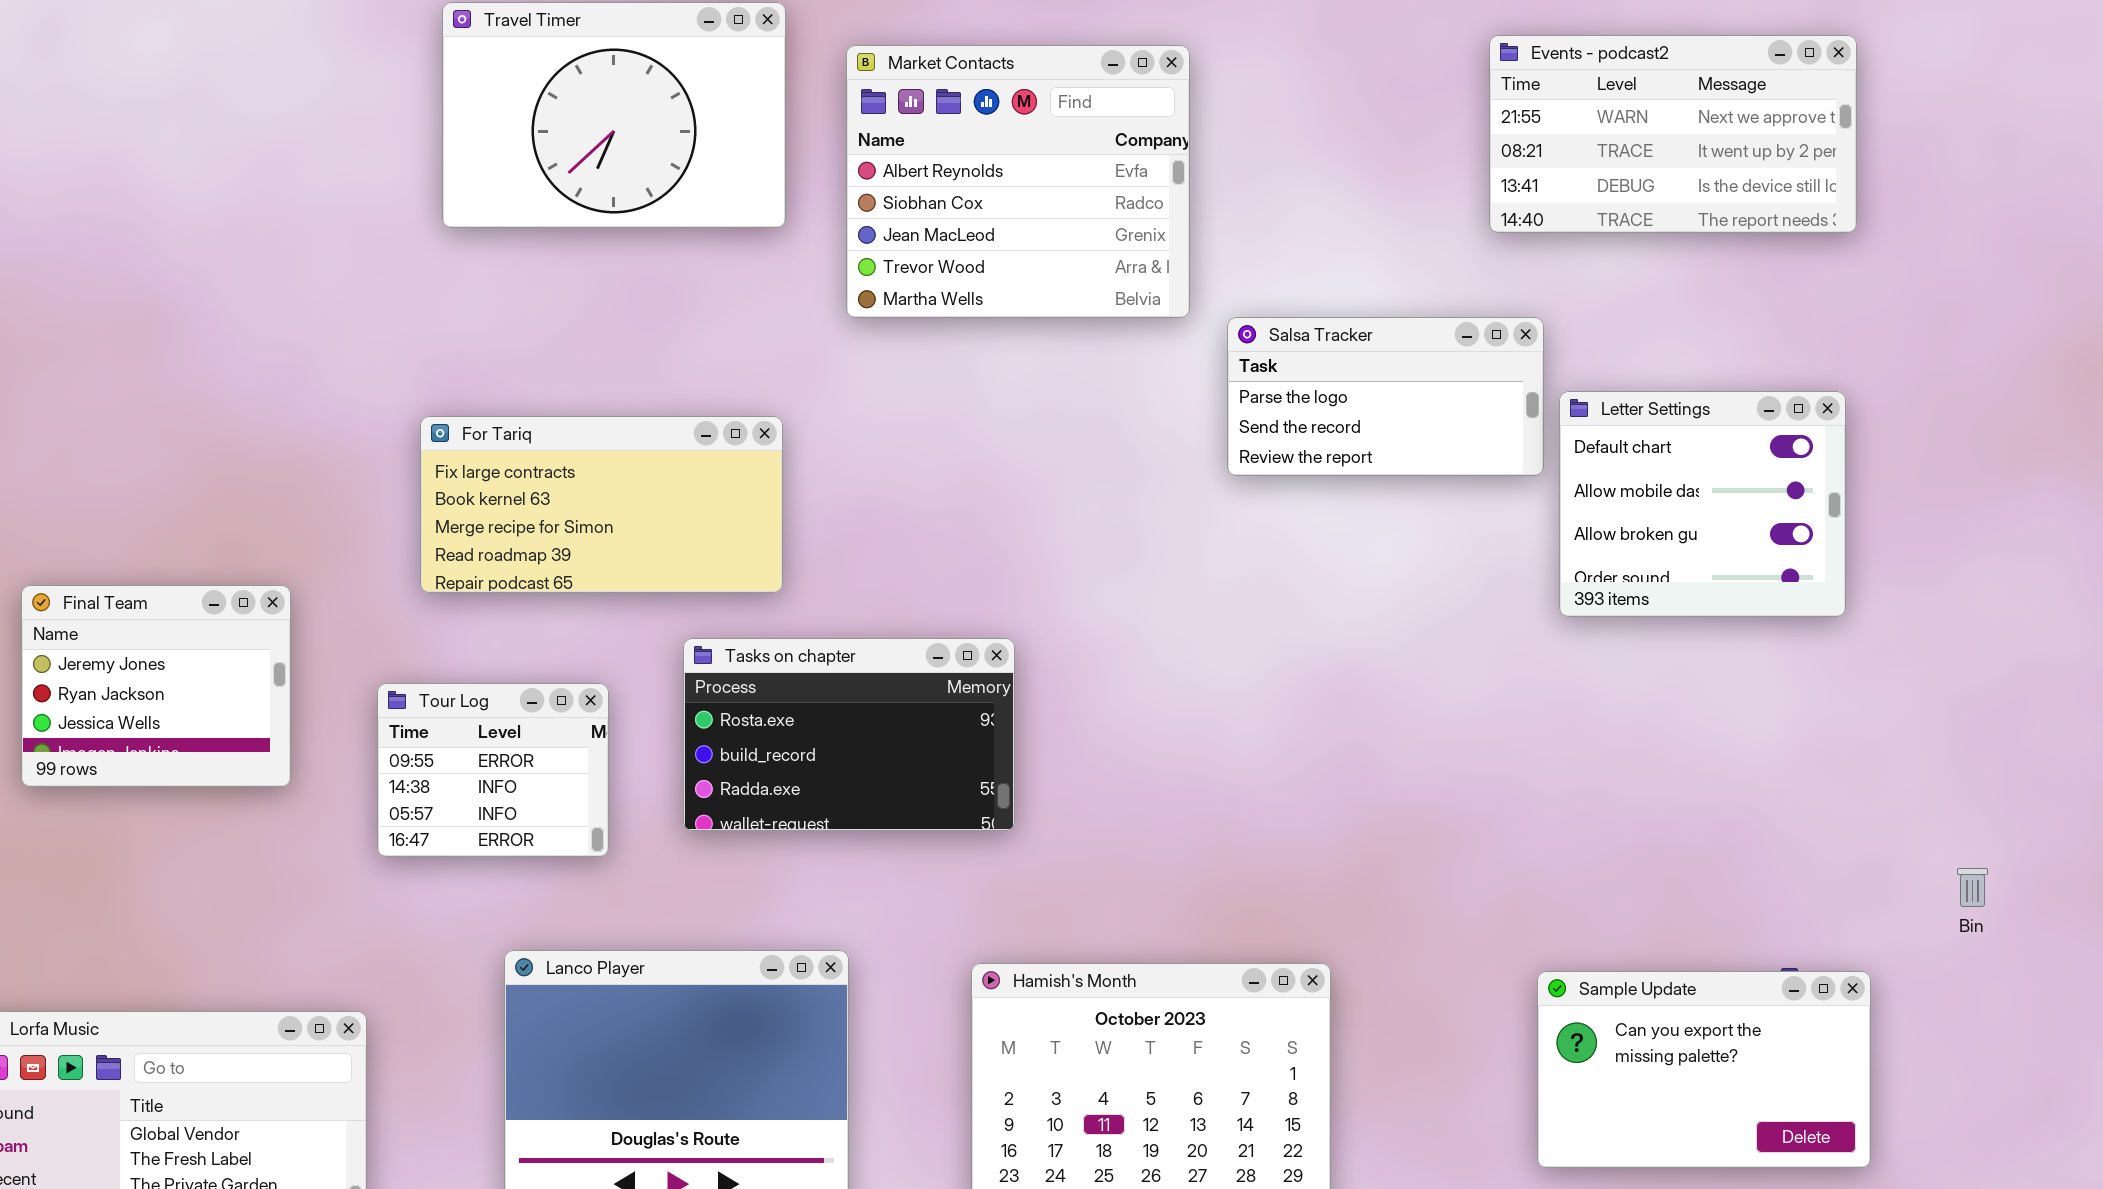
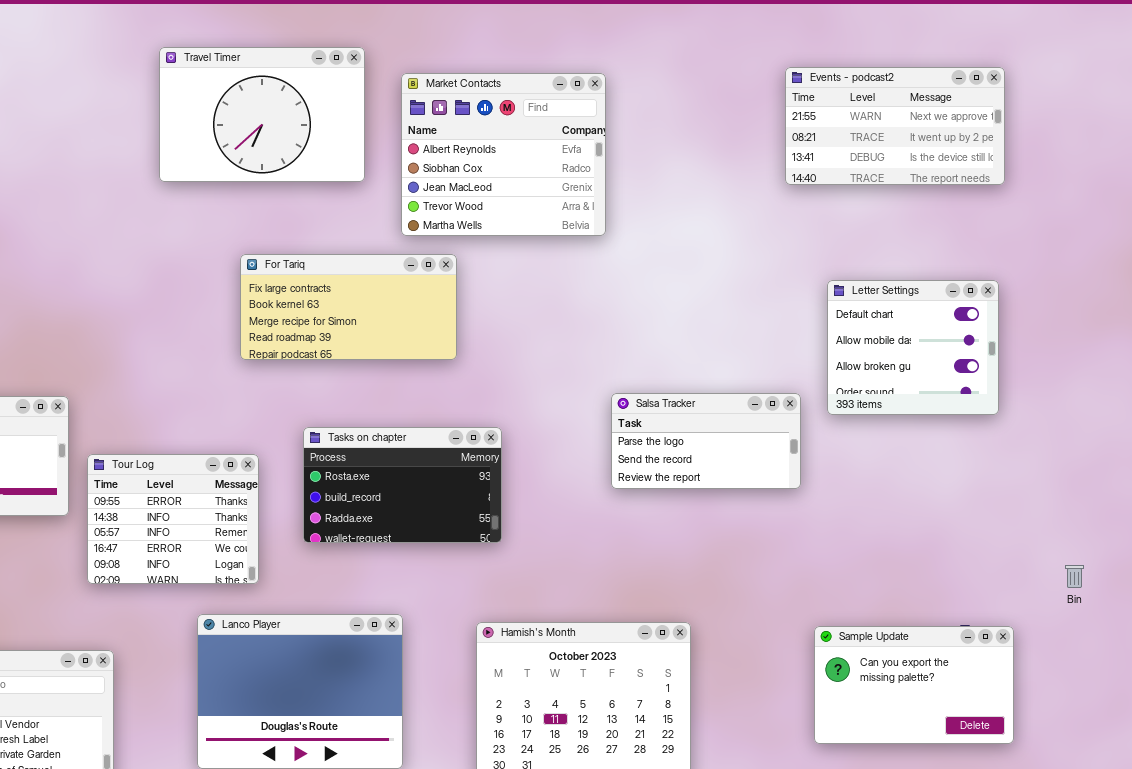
Salsa Tracker: [1227,317,1544,476] -> [611,393,801,489], moved
For Tariq: [420,416,783,593] -> [240,254,457,360], moved
Tour Log: [377,683,609,857] -> [87,454,259,584], resized

